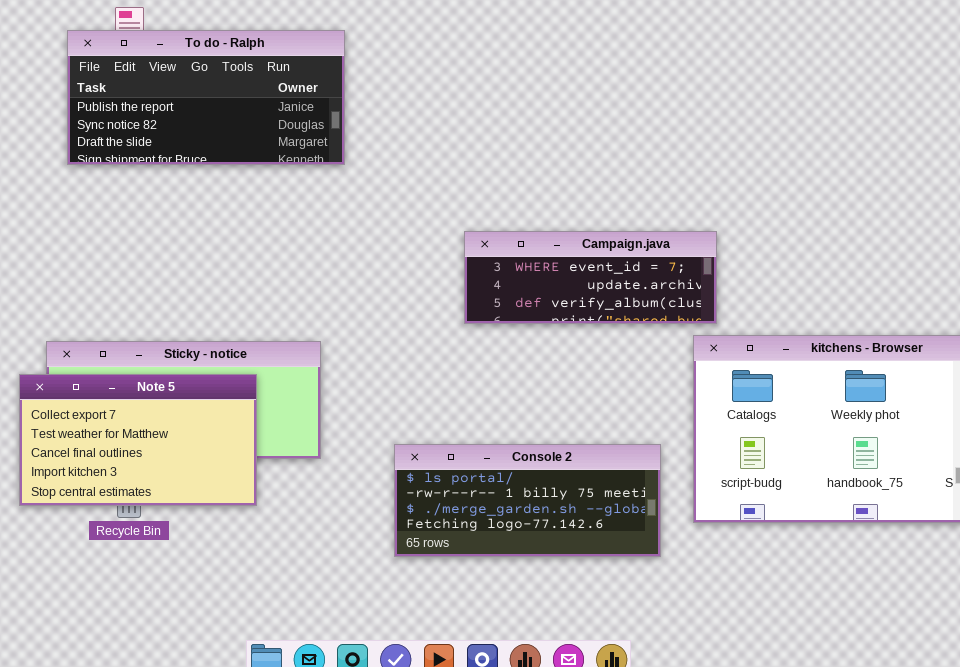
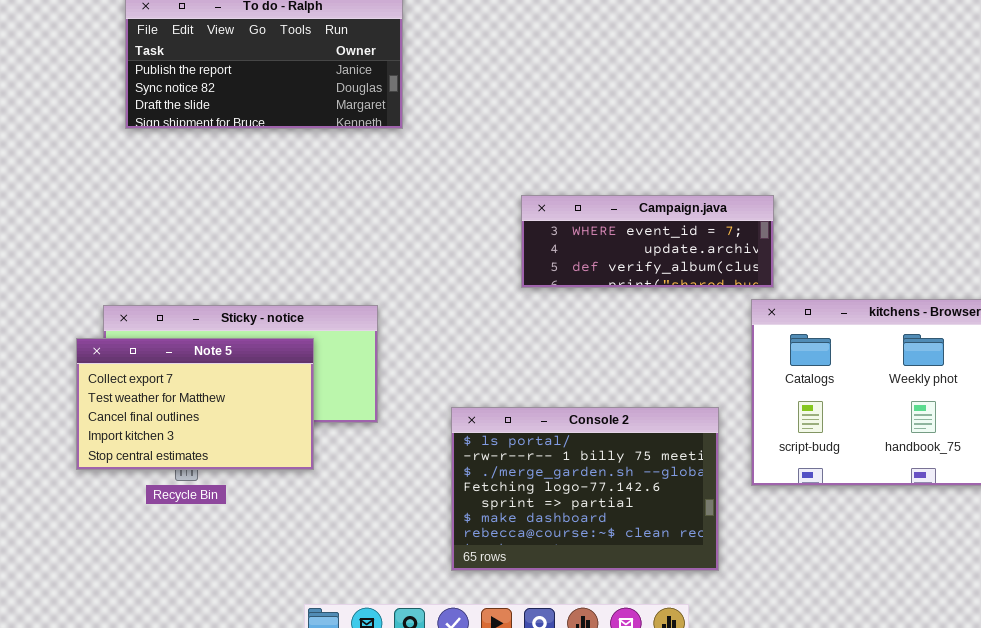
Console 2: [394,444,661,557] -> [451,407,719,571], resized

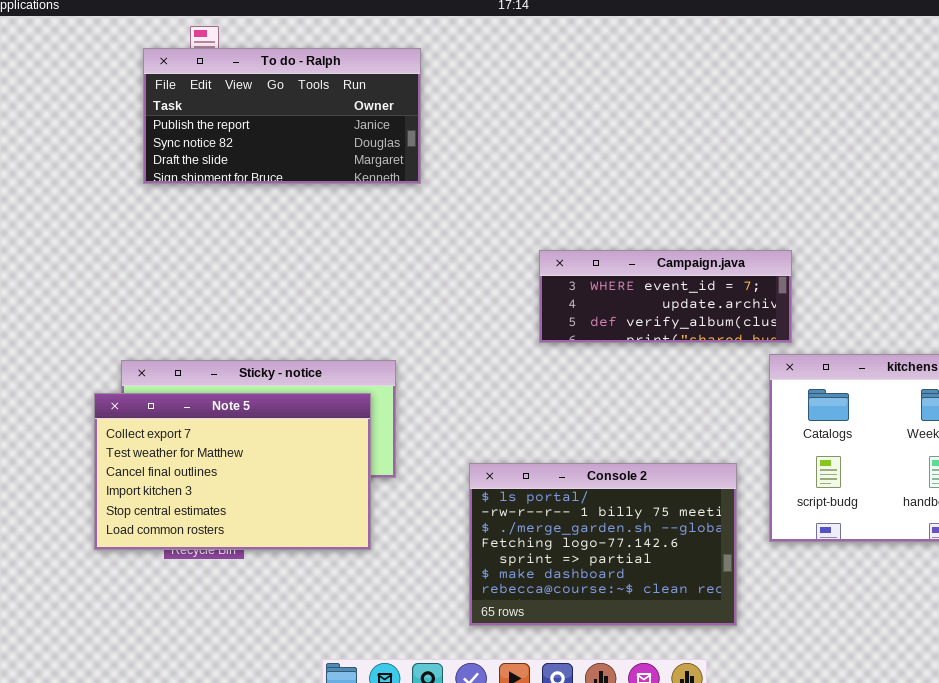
Note 5: [76,338,314,470] -> [94,393,371,550], resized

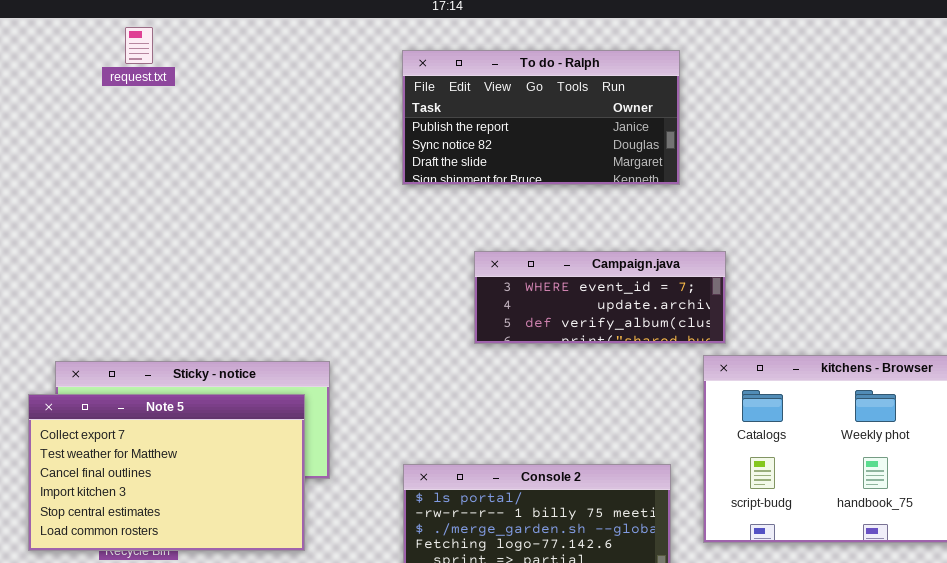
To do - Ralph: [143,48,421,184] -> [402,50,680,185], moved

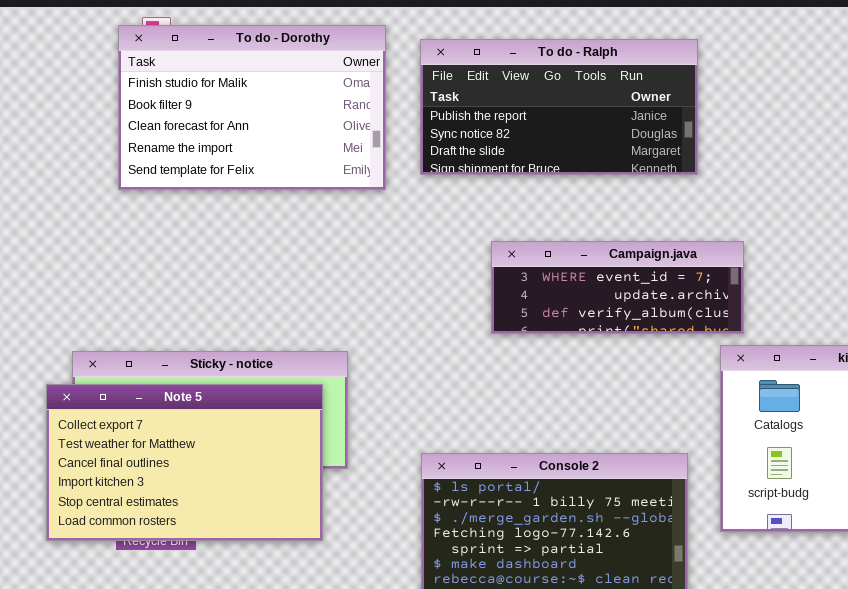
To do - Dorothy: none -> [118,25,386,190], opened

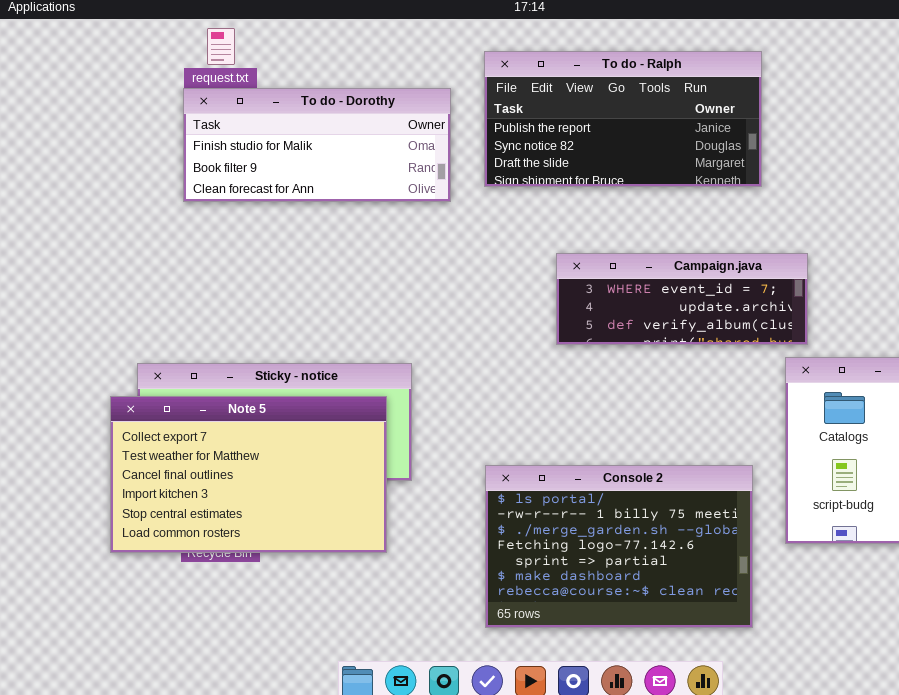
To do - Dorothy: [118,25,386,190] -> [183,88,451,202], resized

